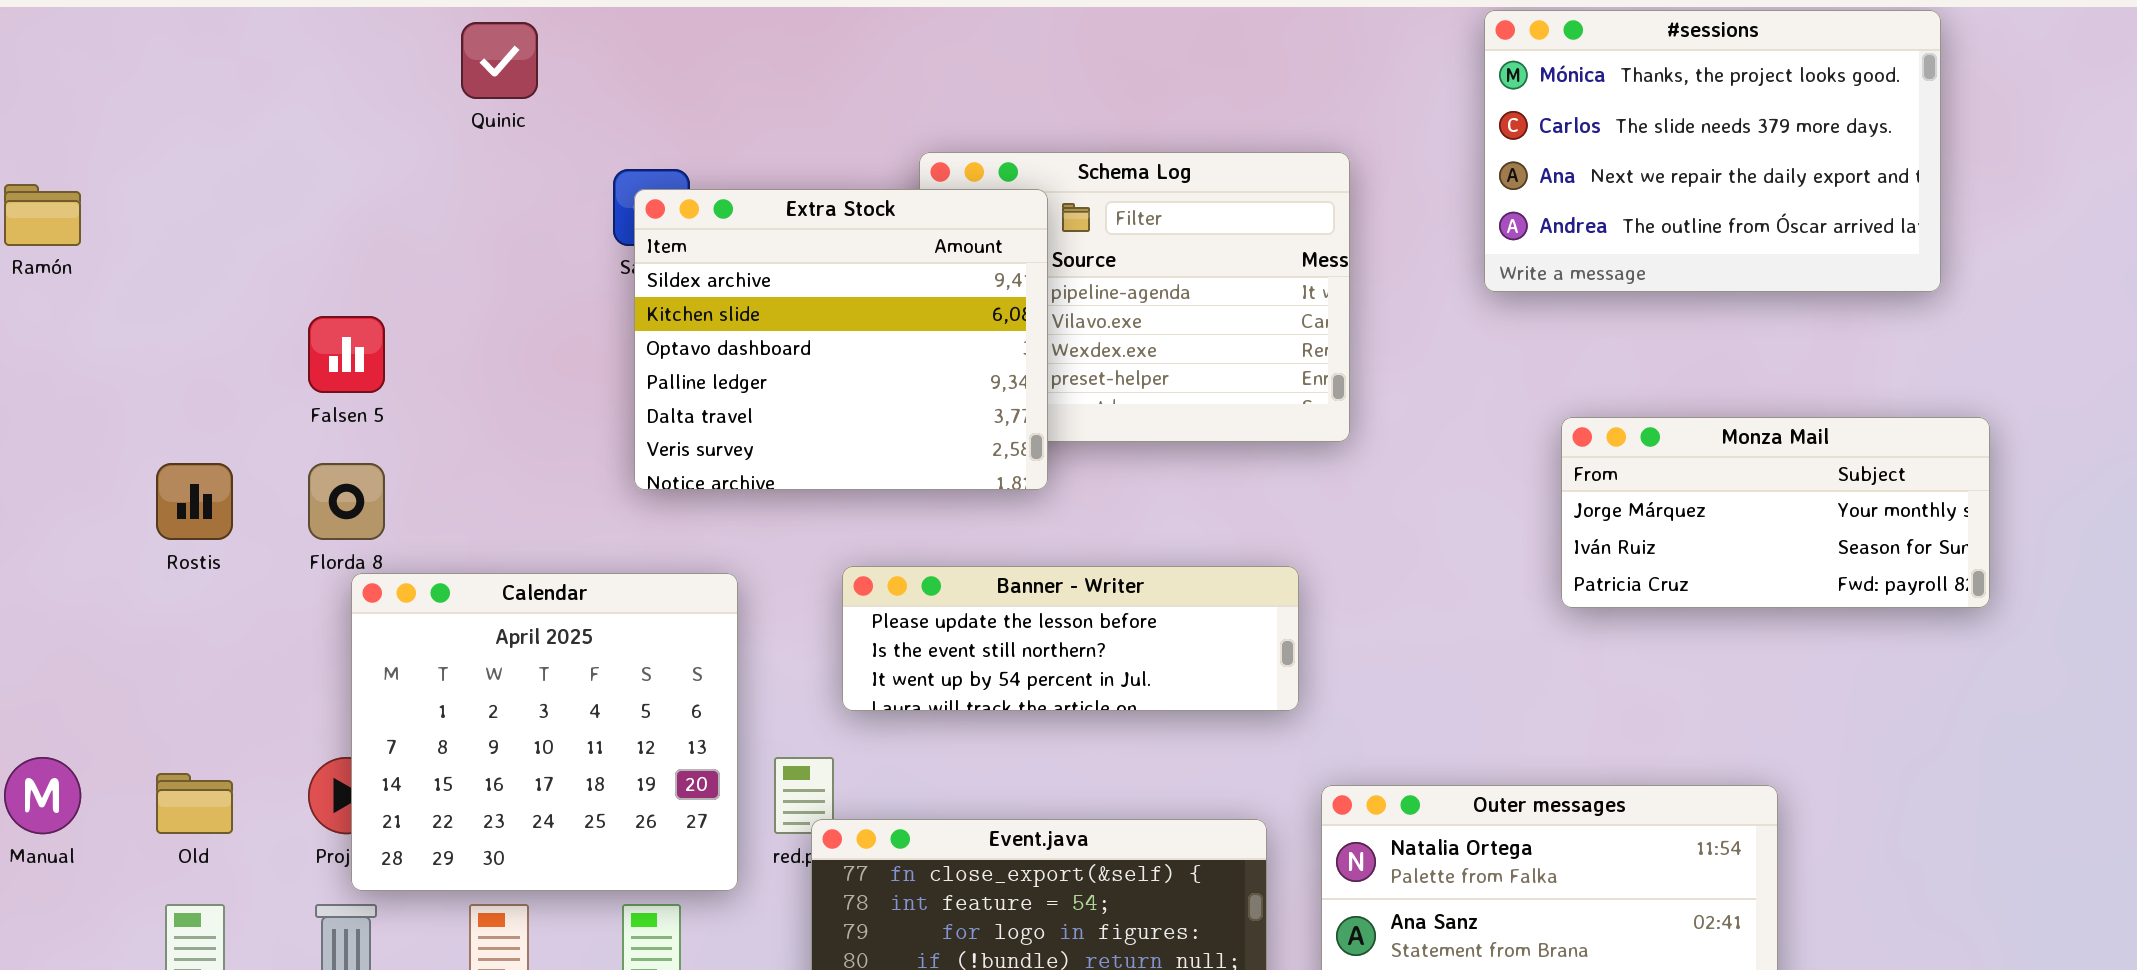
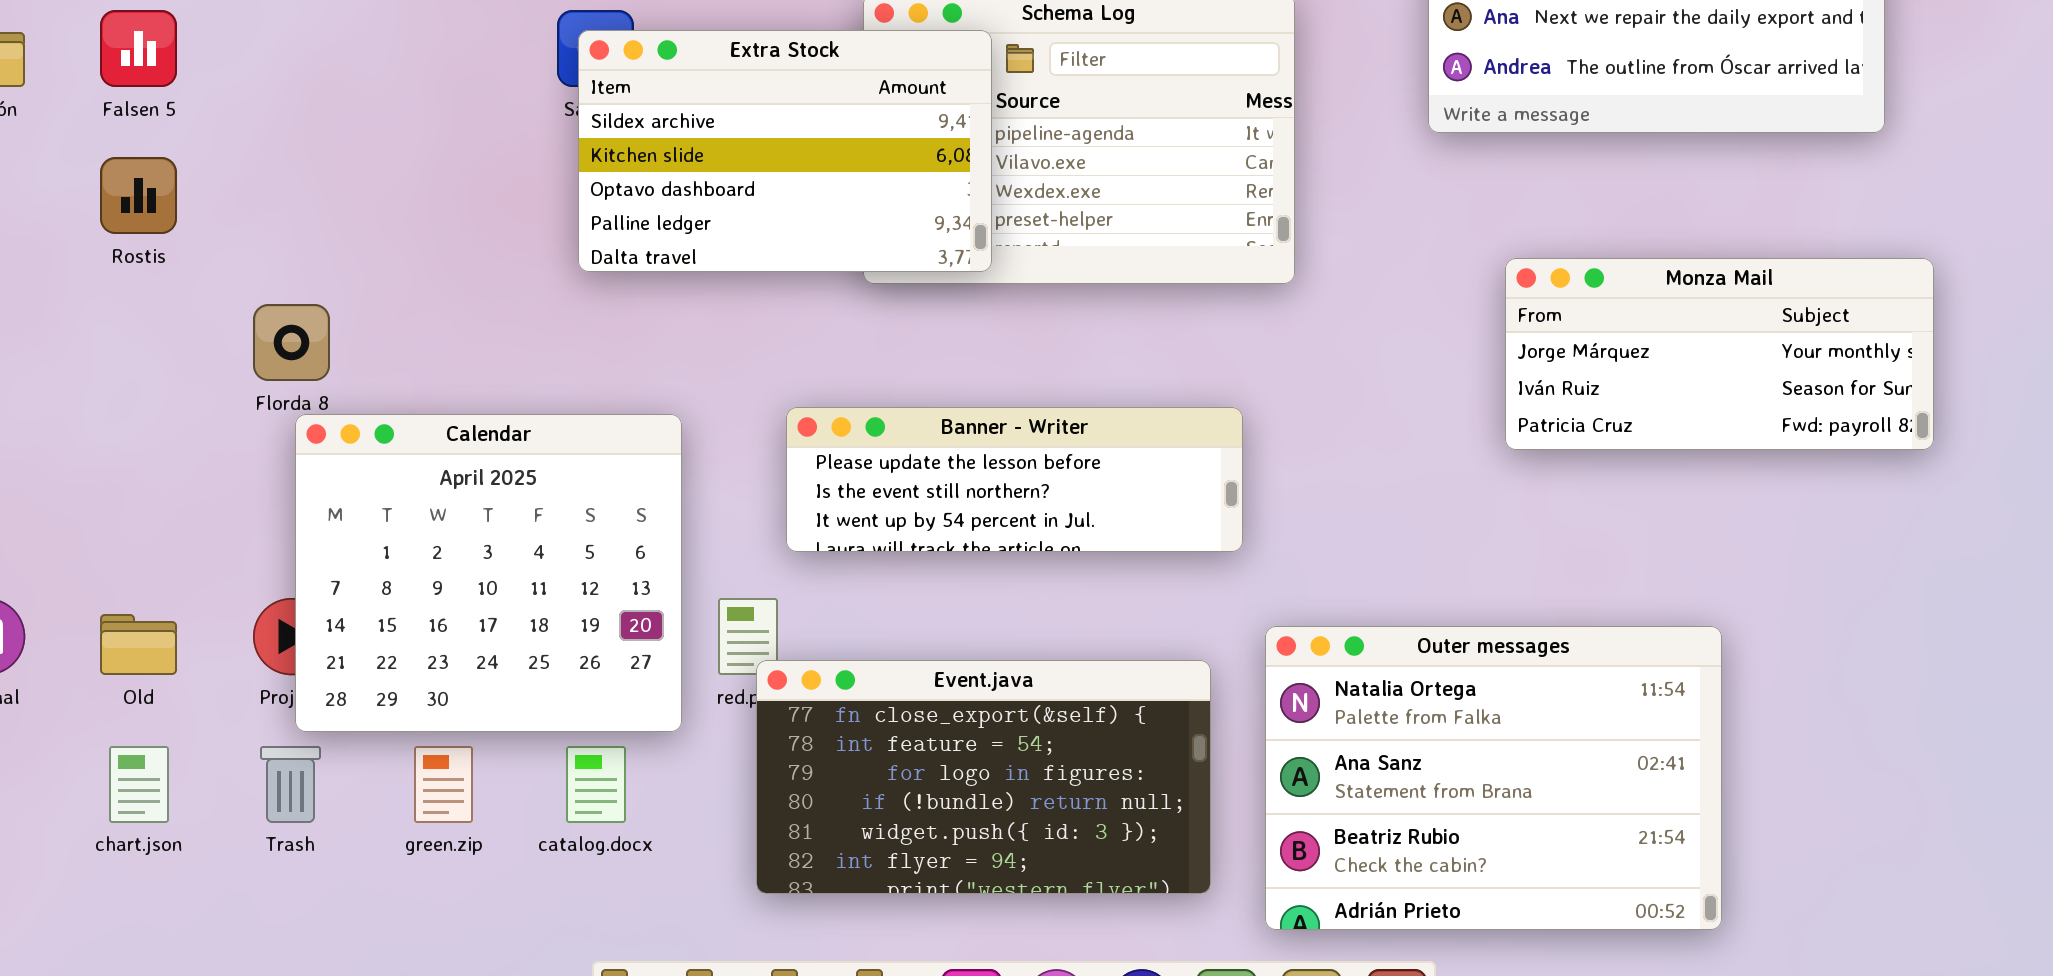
Extra Stock: [634,189,1048,490] -> [578,30,992,272], resized
Falsen 5: [308,316,385,393] -> [100,10,177,87], moved
Rostis: [156,463,233,540] -> [100,157,177,234], moved

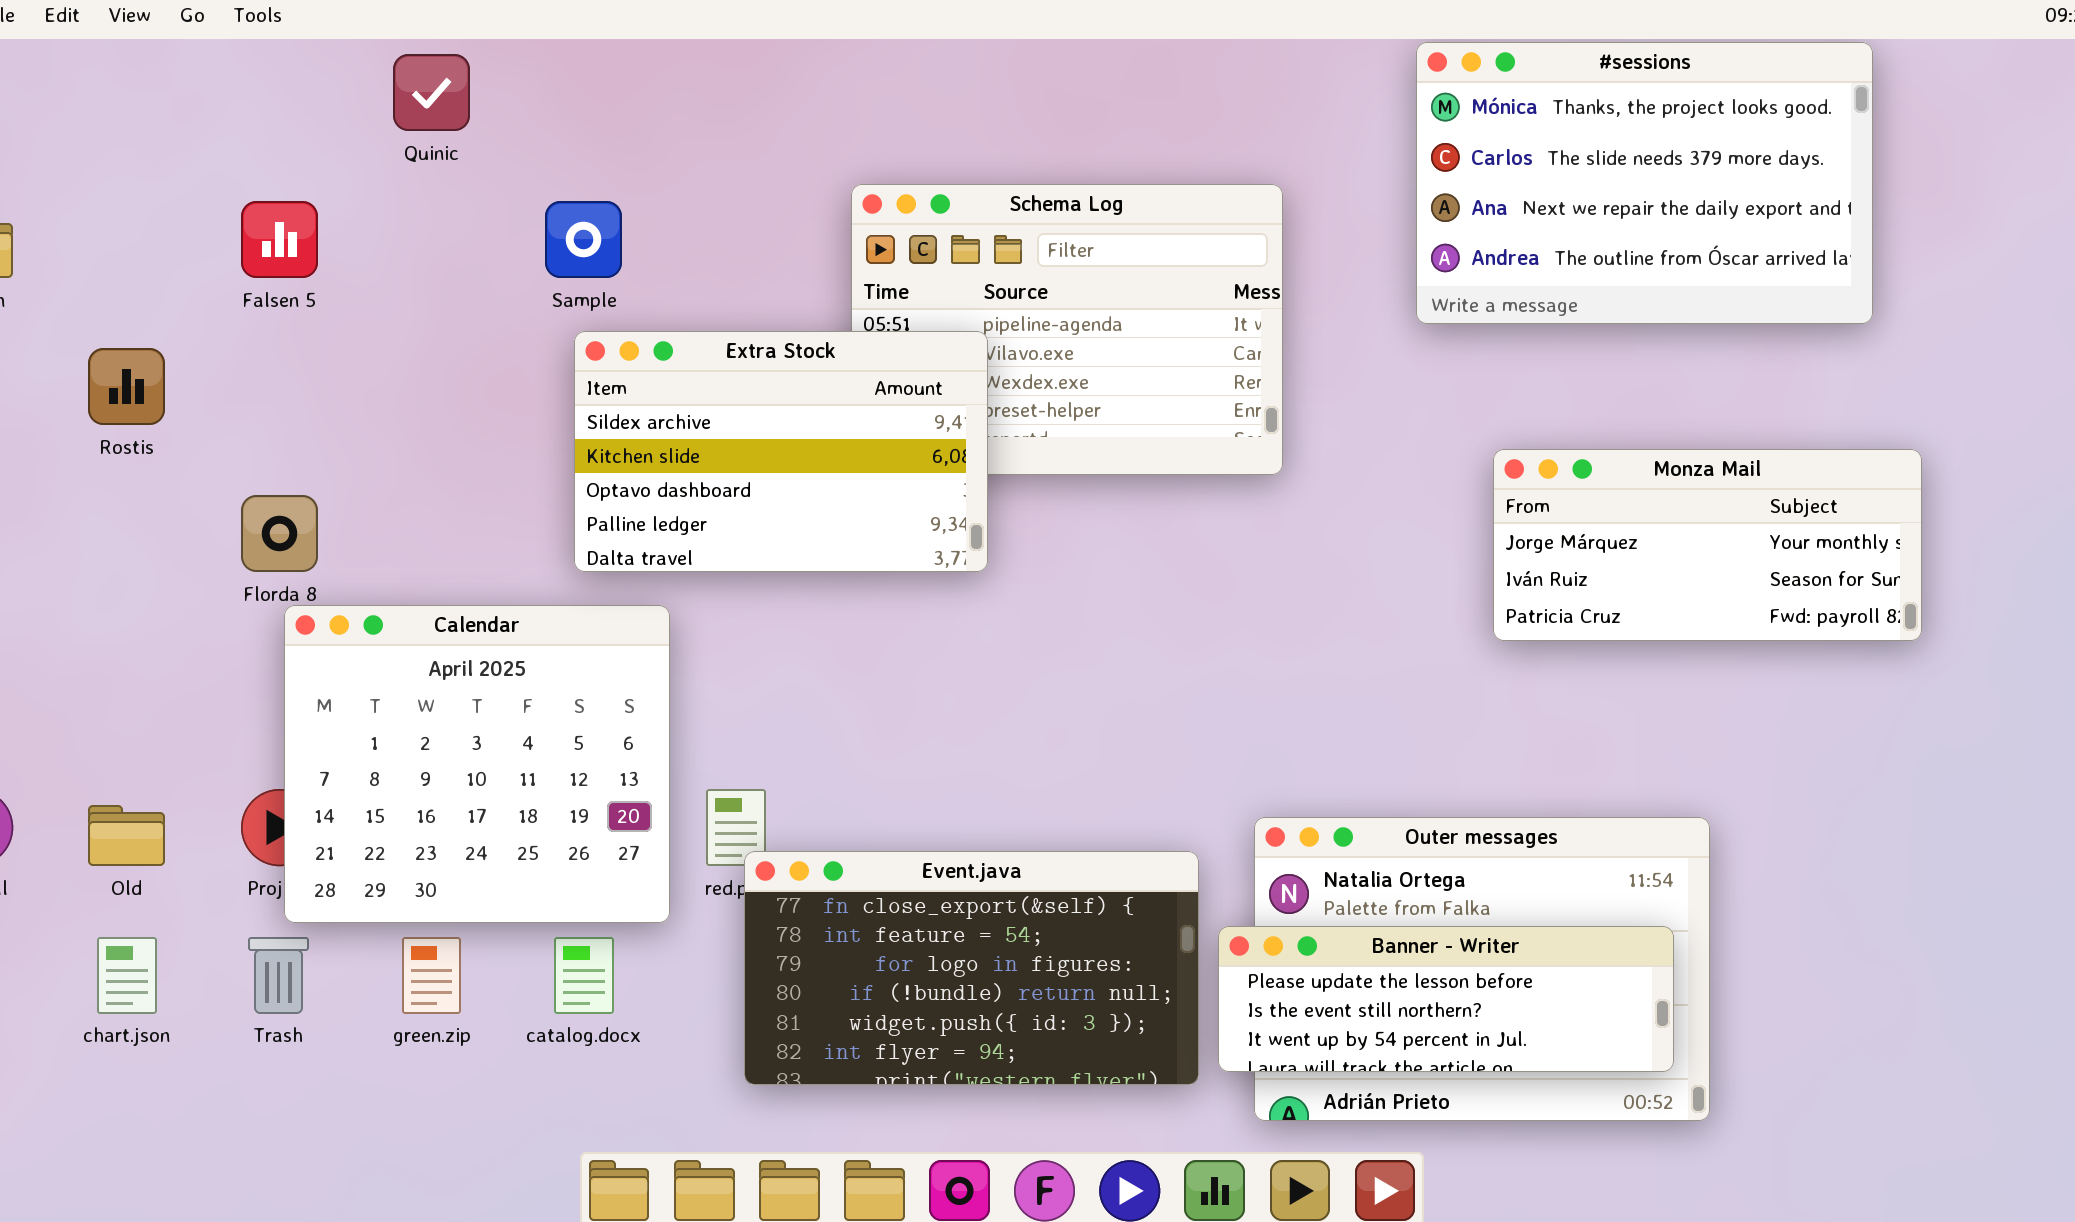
Falsen 5: [100,10,177,87] -> [241,201,318,278], moved
Extra Stock: [578,30,992,272] -> [574,331,988,572], moved
Banner - Writer: [786,407,1243,552] -> [1218,926,1674,1072], moved

